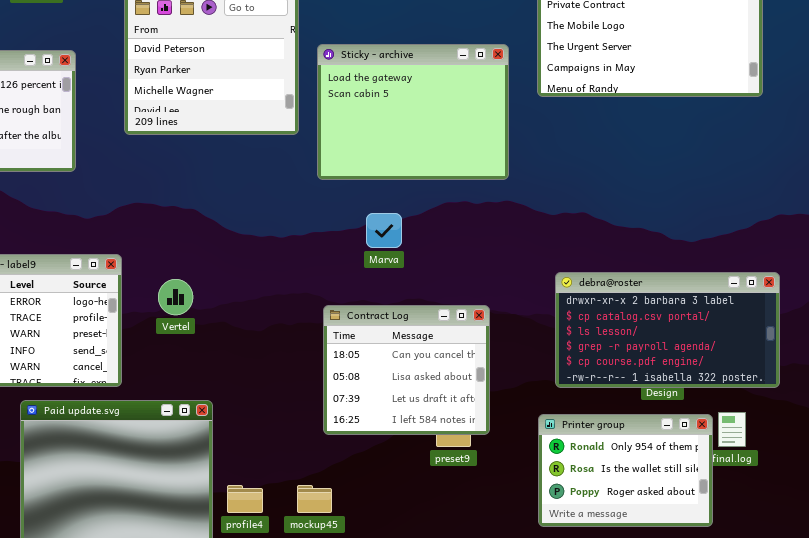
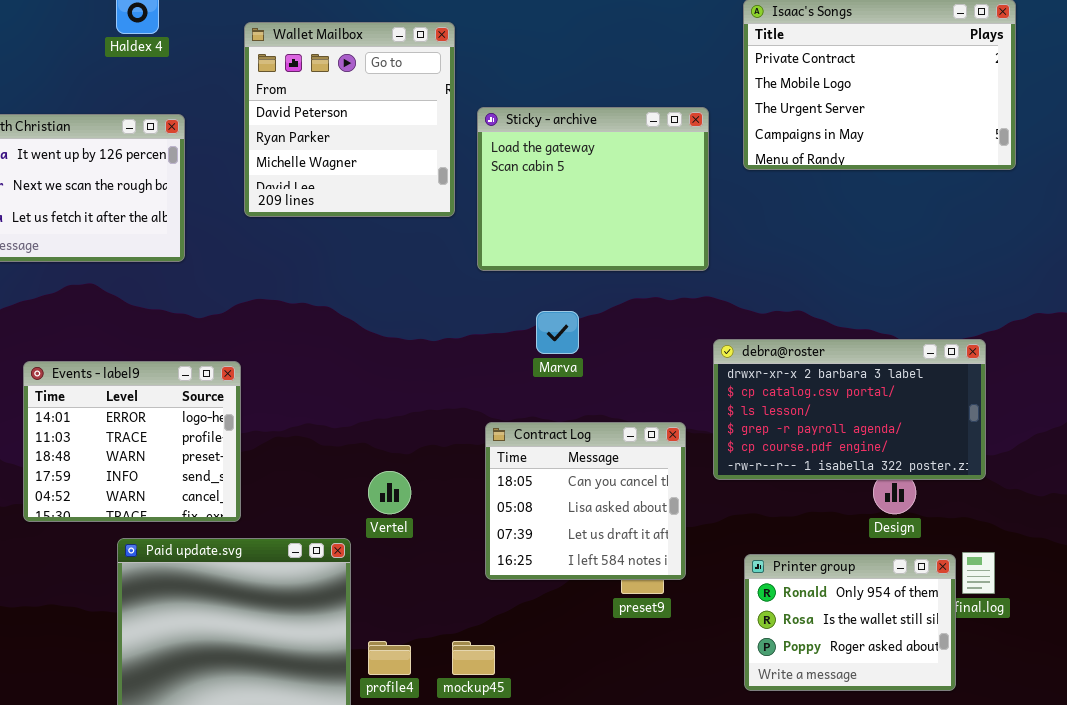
debra@roster: [555,272,780,388] -> [713,339,986,480], moved
Vertel: [158,279,193,315] -> [368,471,411,514], moved

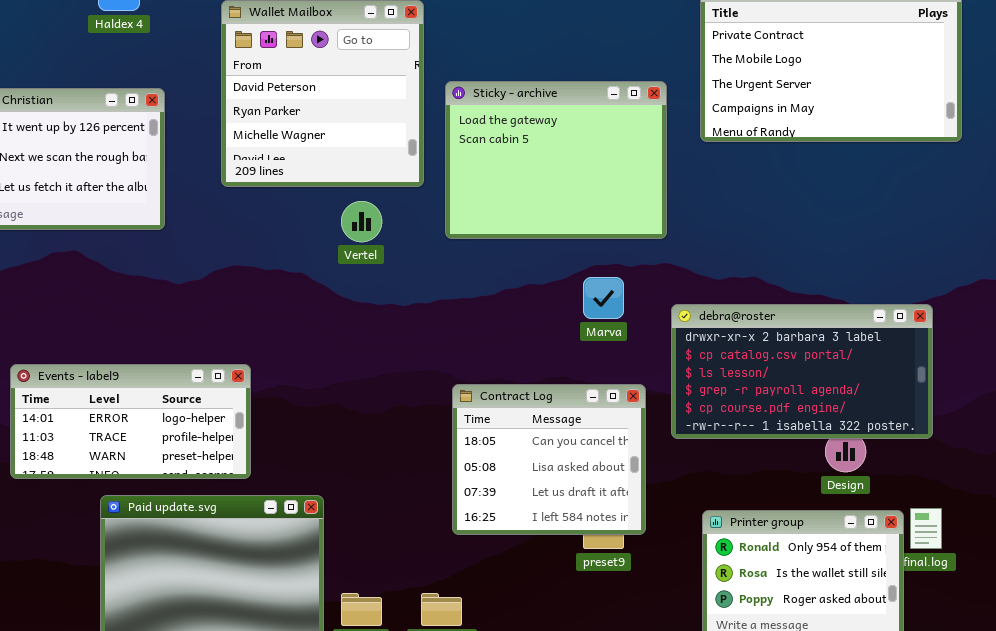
Marva: [536,311,579,354] -> [583,277,624,319], moved
Events - label9: [23,361,241,522] -> [10,364,251,479], resized
Vertel: [368,471,411,514] -> [341,201,382,242], moved

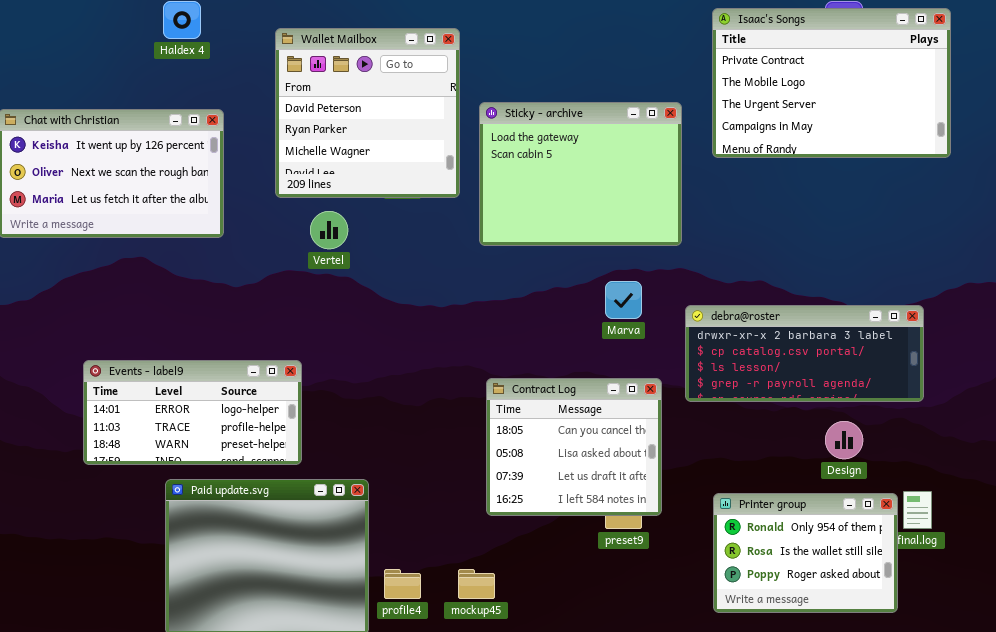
Vertel: [341,201,382,242] -> [310,211,348,249], moved
debra@roster: [671,304,933,439] -> [685,305,924,402], resized

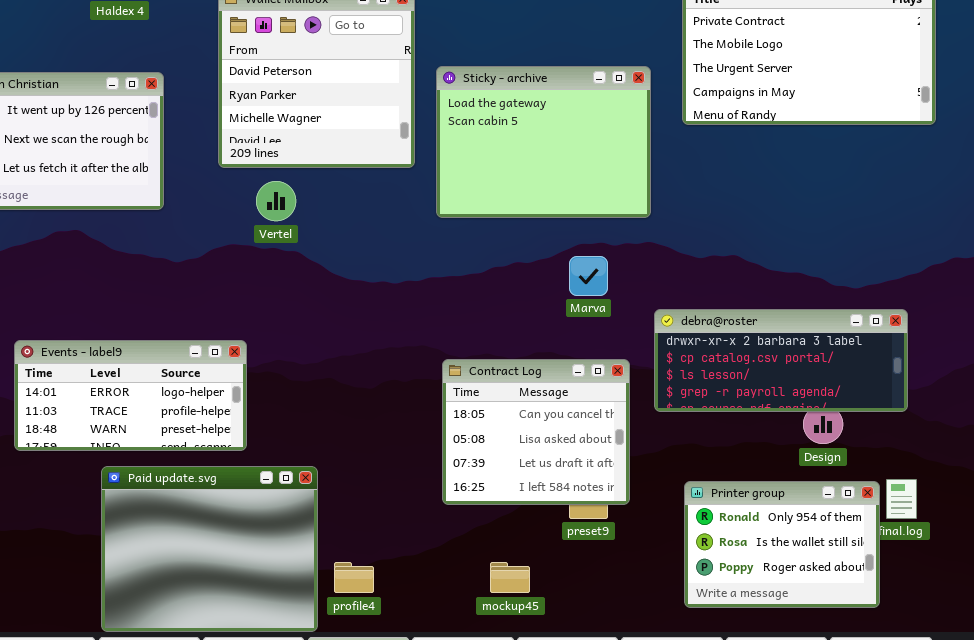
debra@roster: [685,305,924,402] -> [654,309,908,412], moved
mockup45: [458,569,495,599] -> [490,562,530,593], moved

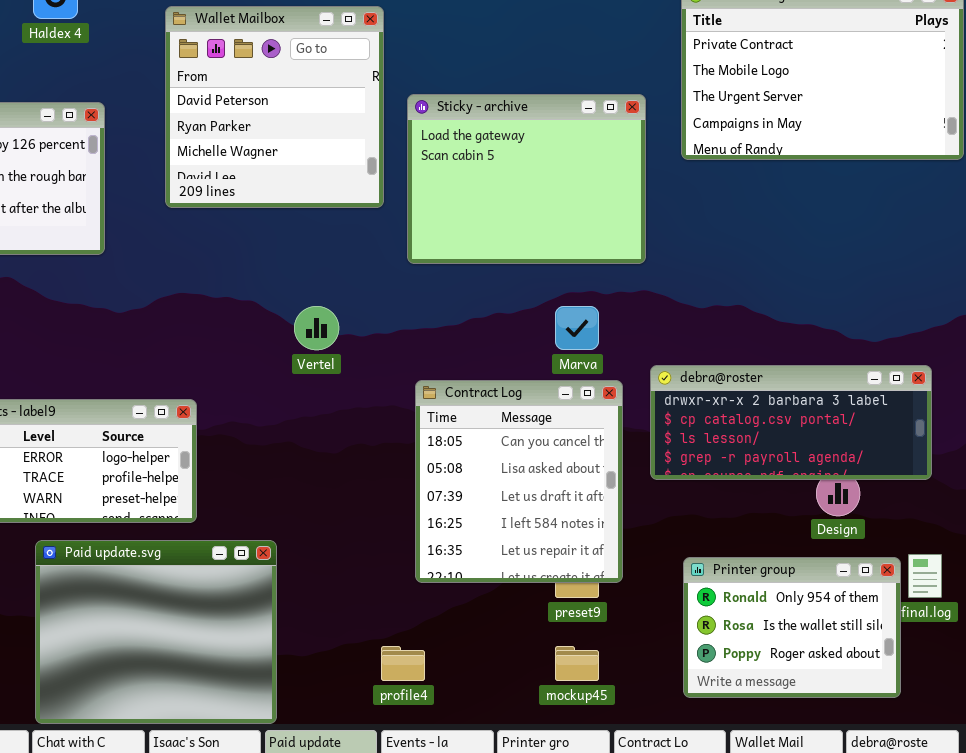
Vertel: [256,181,296,221] -> [294,306,339,350], moved
Contract Log: [442,359,630,505] -> [415,380,623,583], resized
profile4: [334,562,374,593] -> [381,646,425,681], moved
mockup45: [490,562,530,593] -> [555,646,599,681], moved

